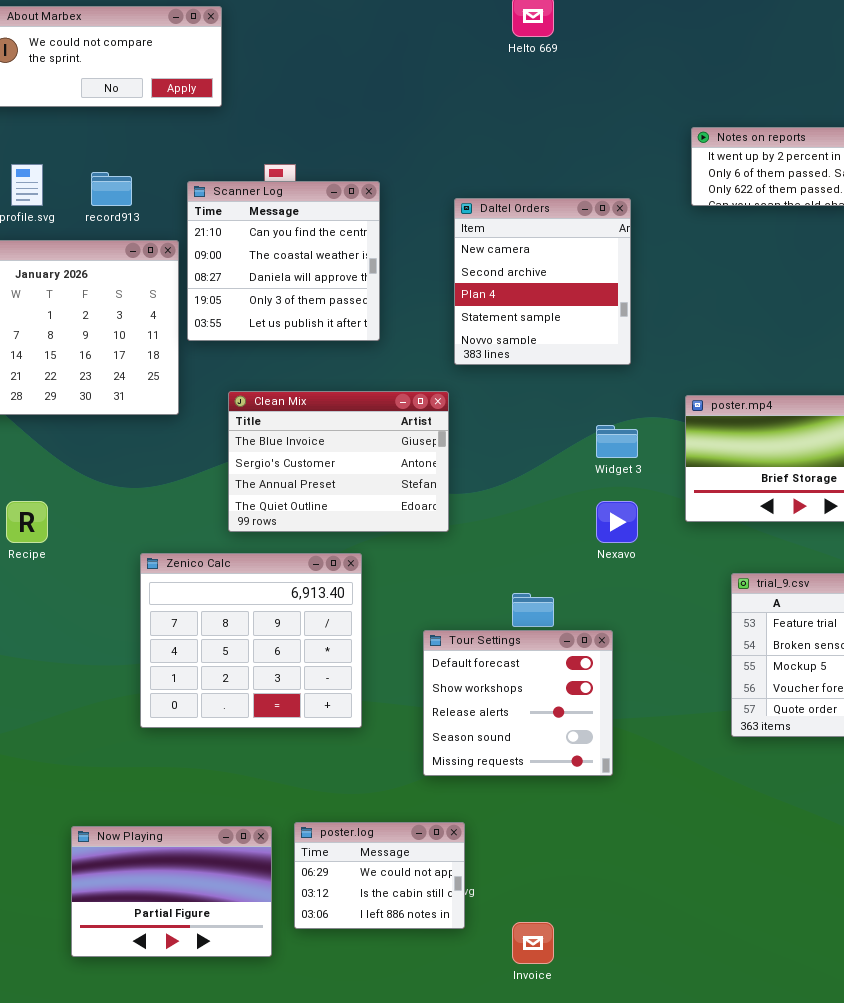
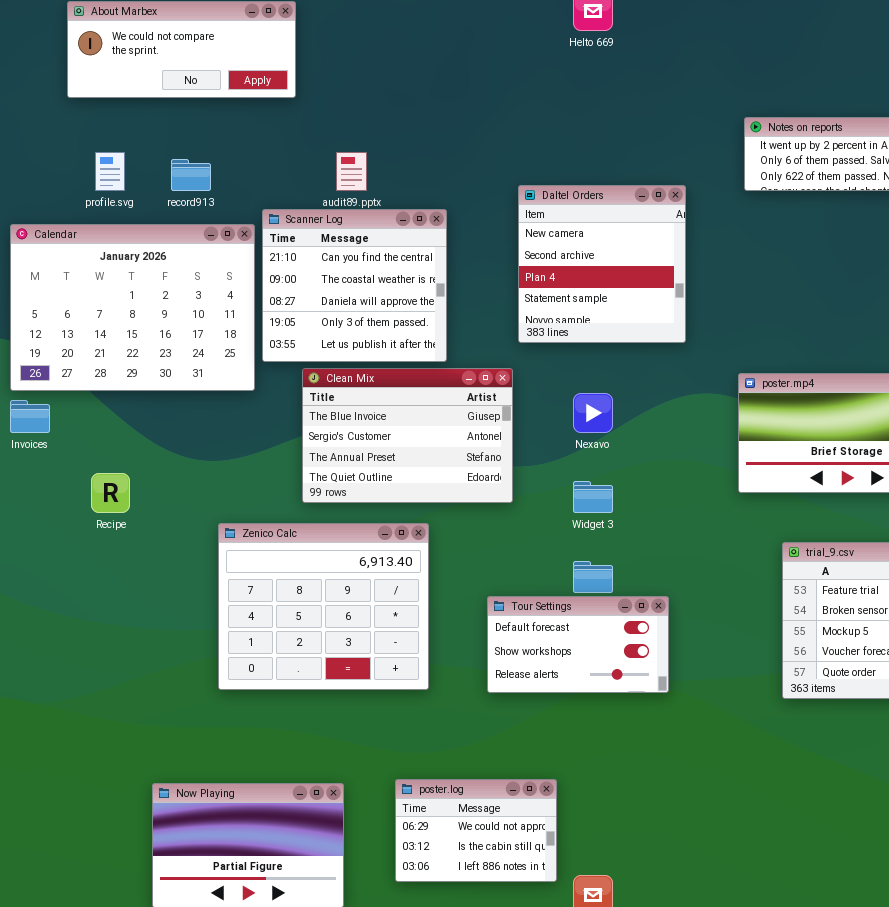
Scanner Log: [187,181,380,341] -> [262,209,447,362], moved
Widget 3: [596,425,638,458] -> [573,481,613,513], moved
Nexavo: [596,501,638,543] -> [573,393,613,433], moved
Tour Settings: [423,630,613,776] -> [487,596,669,693], resized
poster.log: [294,822,465,929] -> [395,779,557,882], moved

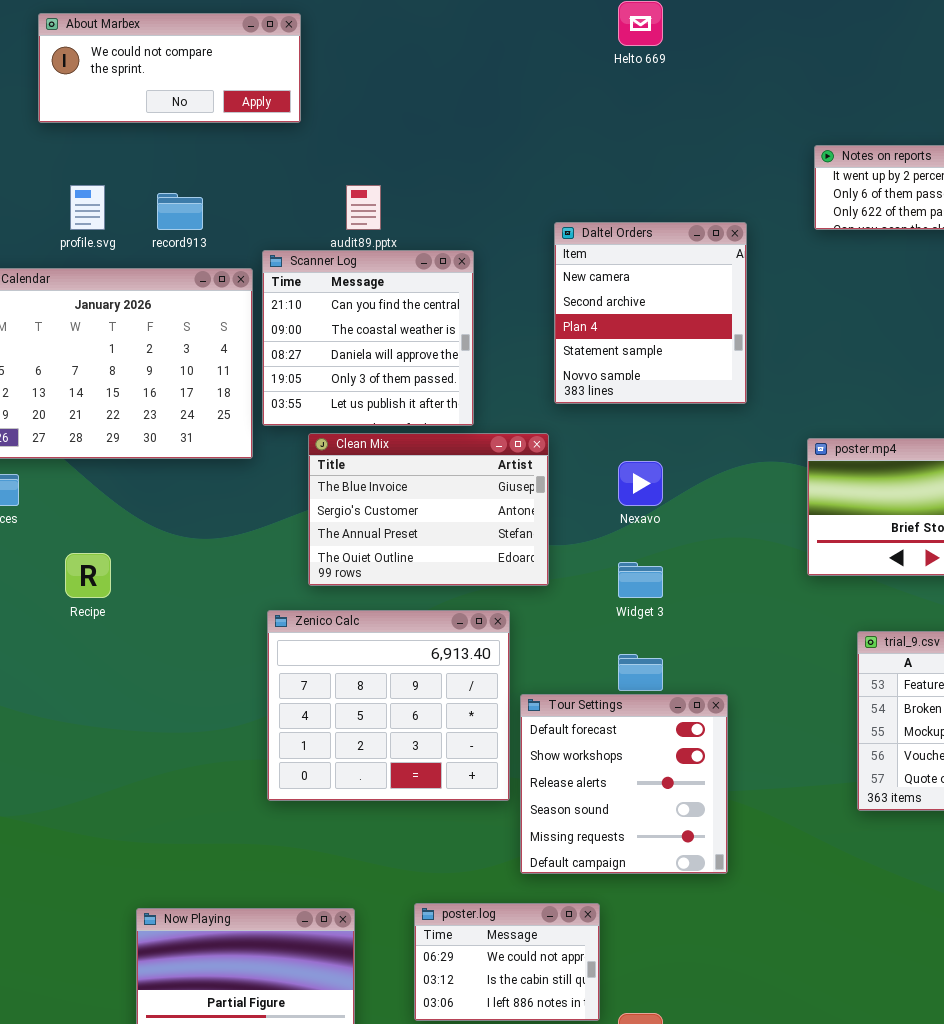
Zenico Calc: [218,523,429,690] -> [267,610,510,801], moved
Tour Settings: [487,596,669,693] -> [520,694,728,874], resized

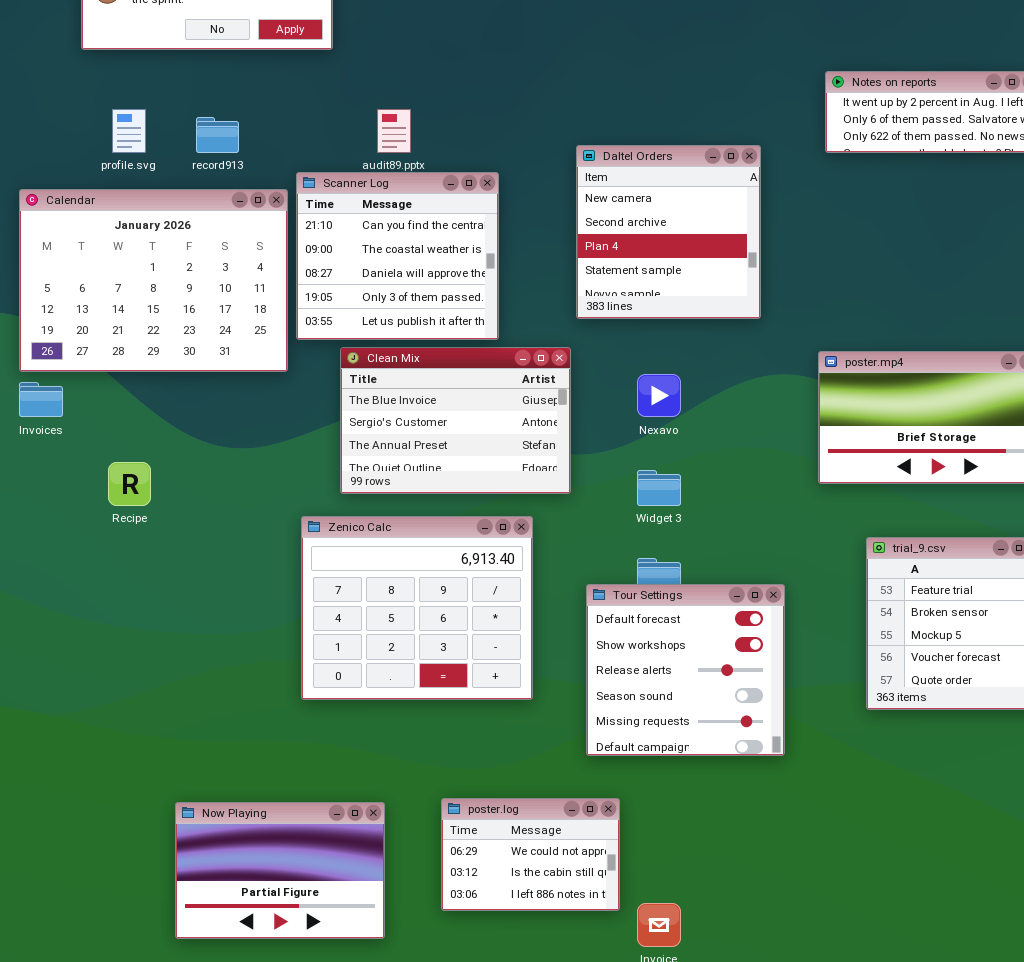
Tour Settings: [520,694,728,874] -> [586,584,785,756], moved

